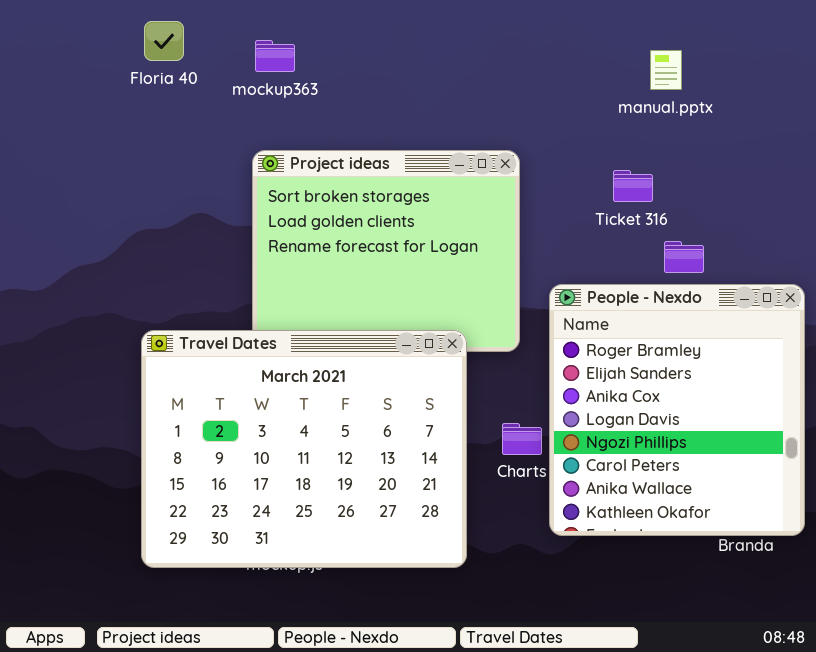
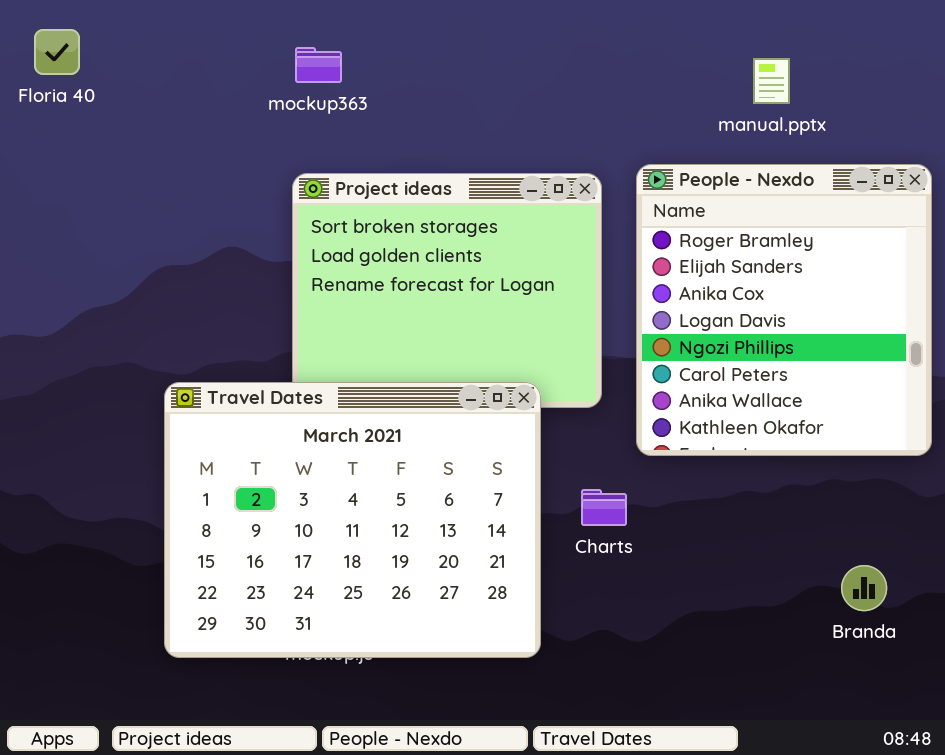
Floria 40: [144,21,184,61] -> [34,29,80,75], moved
People - Nexdo: [549,284,805,536] -> [636,164,932,456], moved

